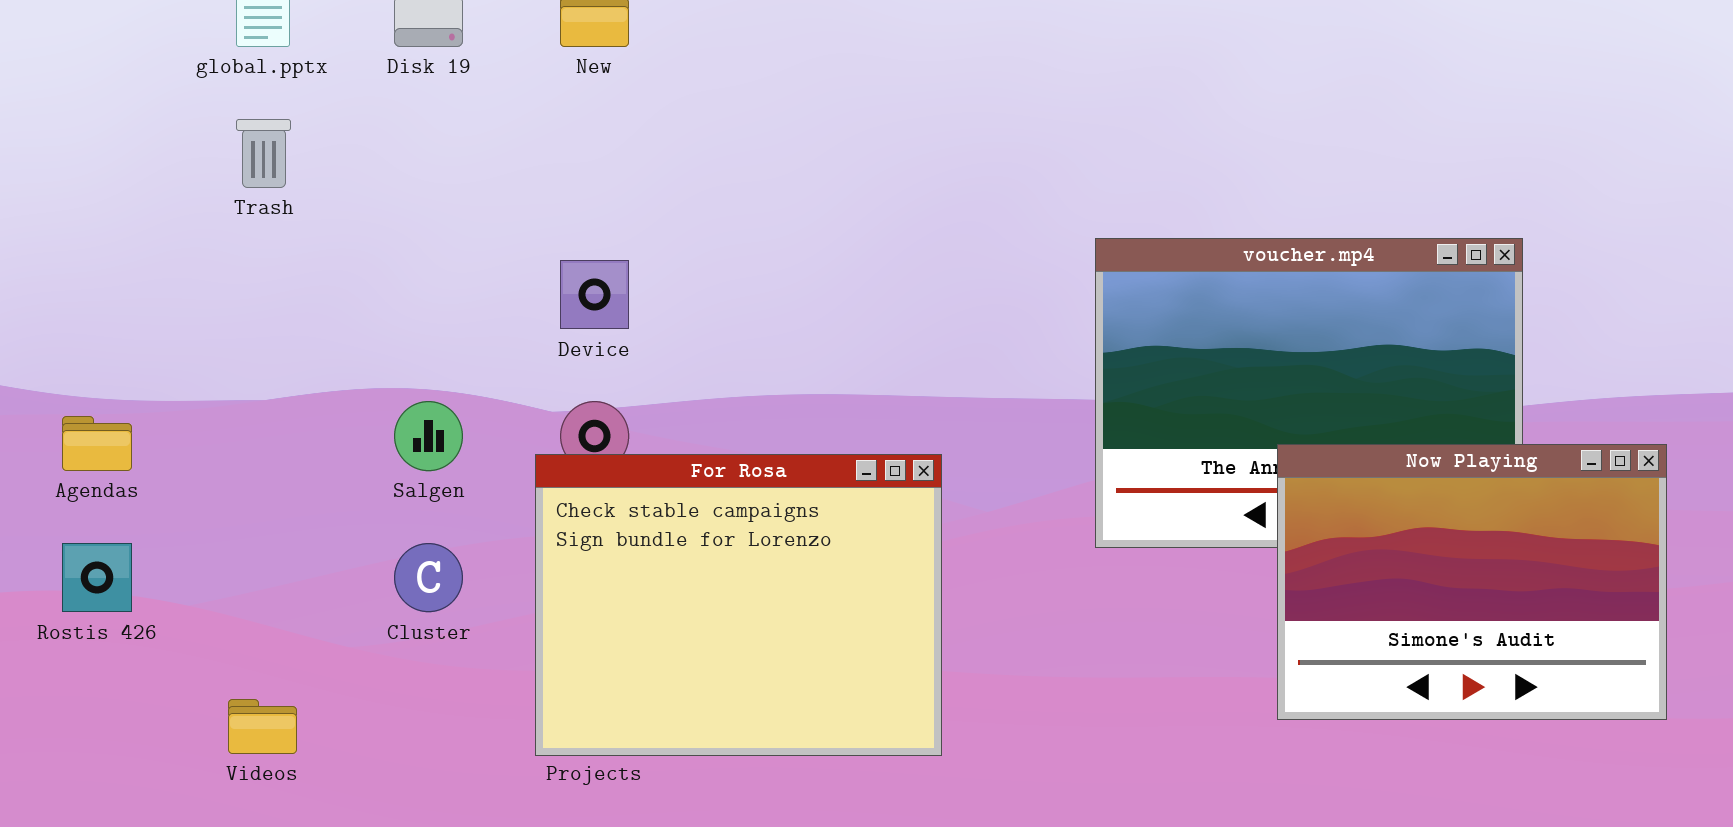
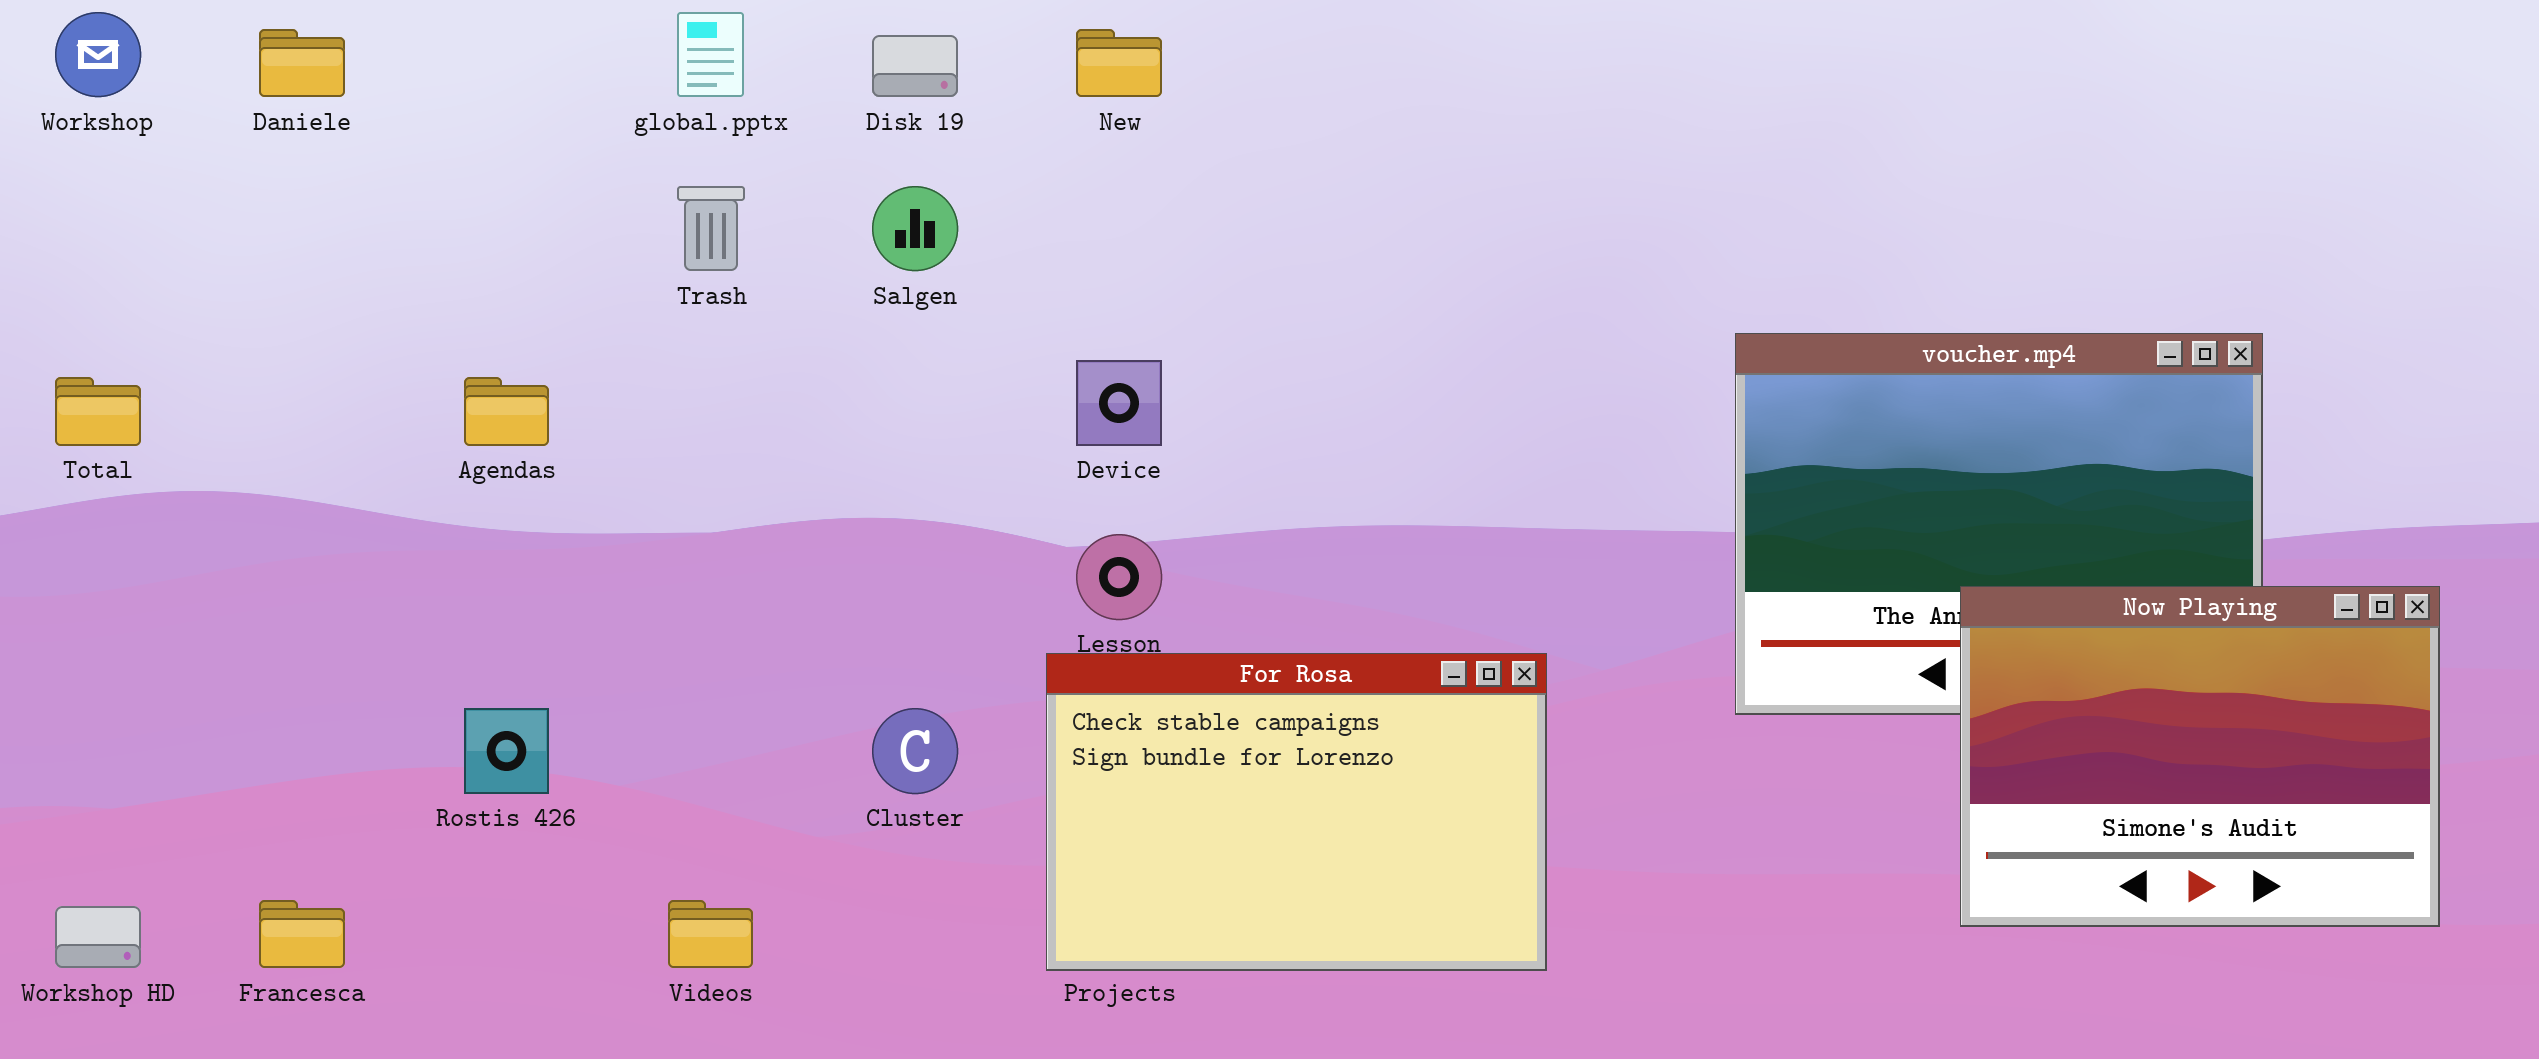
Salgen: [394,401,463,471] -> [872,186,958,271], moved
Agendas: [62,416,132,471] -> [464,377,549,446], moved
For Rosa: [535,454,942,756] -> [1046,653,1547,971], resized

